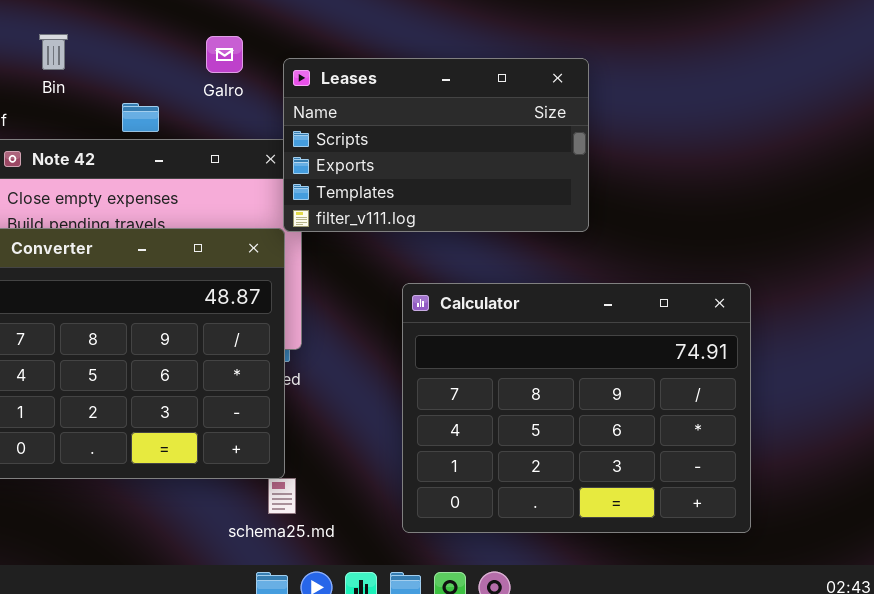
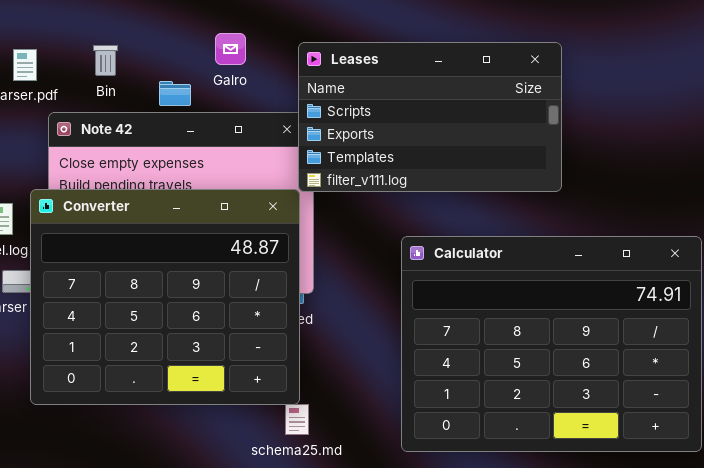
Bin: [39,34,68,70] -> [93,45,118,76], moved
Galro: [206,36,243,73] -> [215,33,246,65], moved

